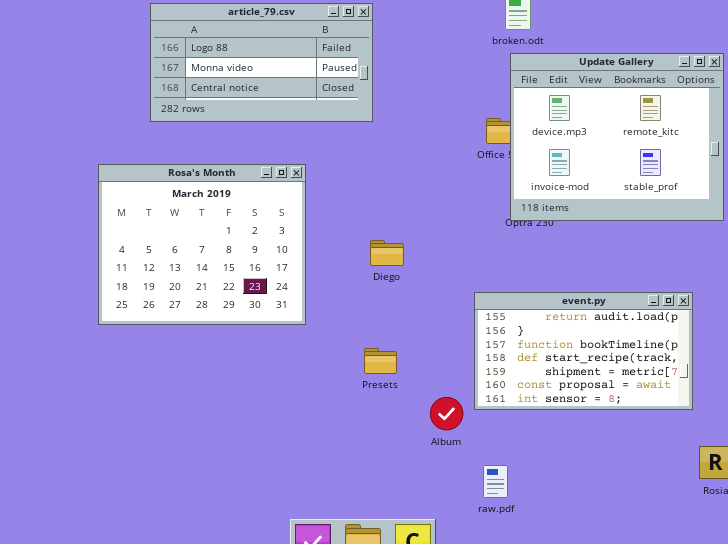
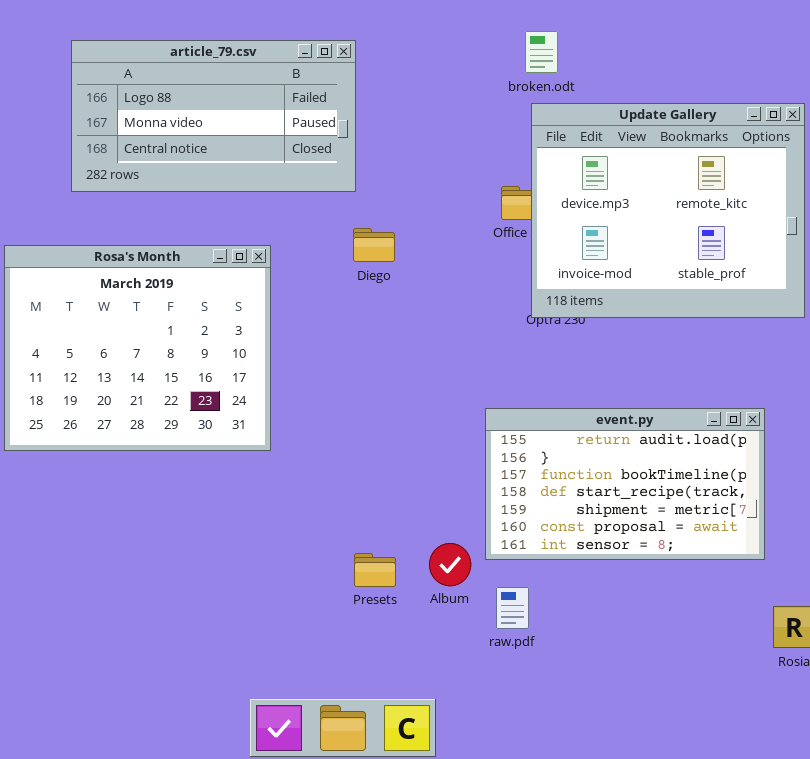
Diego: [370,240,404,266] -> [353,228,395,262], moved
Presets: [364,348,397,374] -> [354,553,396,587], moved
raw.pdf: [483,465,508,498] -> [496,587,529,629], moved

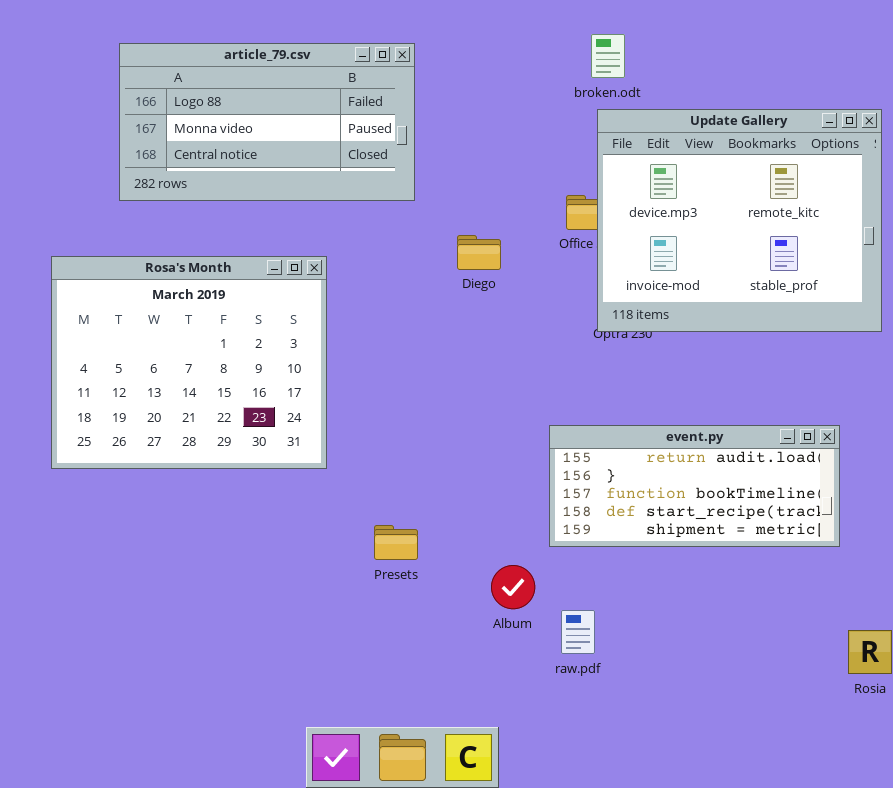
Diego: [353,228,395,262] -> [457,235,501,270], moved
event.py: [485,408,765,560] -> [549,425,840,547], resized
Presets: [354,553,396,587] -> [374,525,418,560], moved

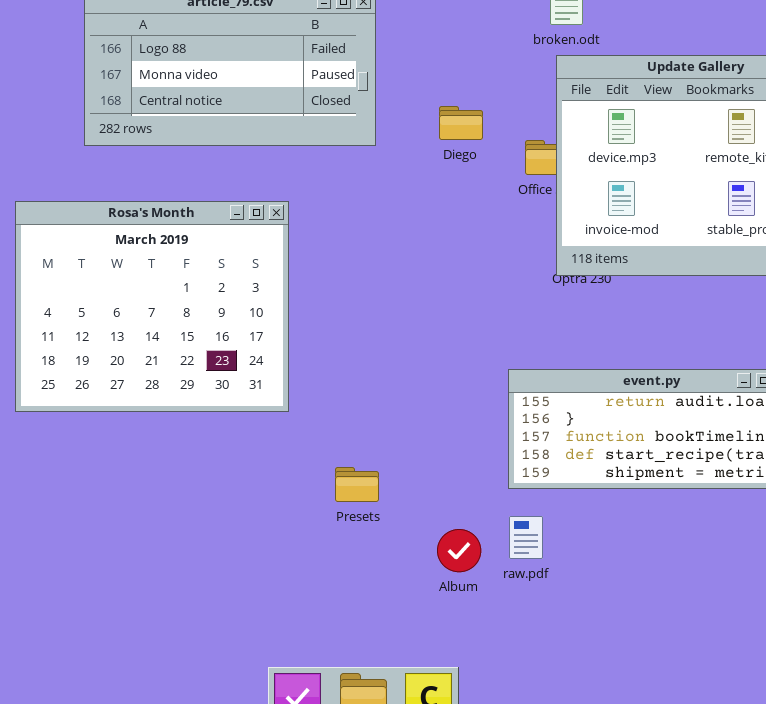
Diego: [457,235,501,270] -> [439,106,483,140], moved
Album: [491,565,535,609] -> [437,529,481,572], moved
raw.pdf: [561,610,595,654] -> [509,516,543,559], moved

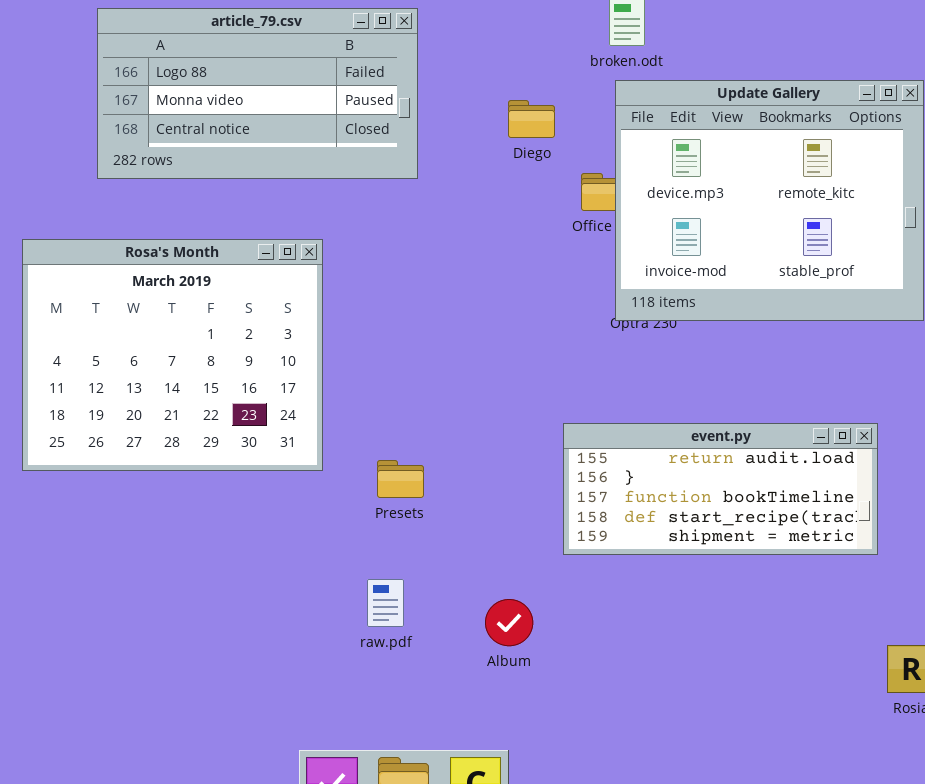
Diego: [439,106,483,140] -> [508,100,555,138], moved
Presets: [335,467,379,502] -> [377,460,424,498], moved
raw.pdf: [509,516,543,559] -> [367,579,404,627], moved

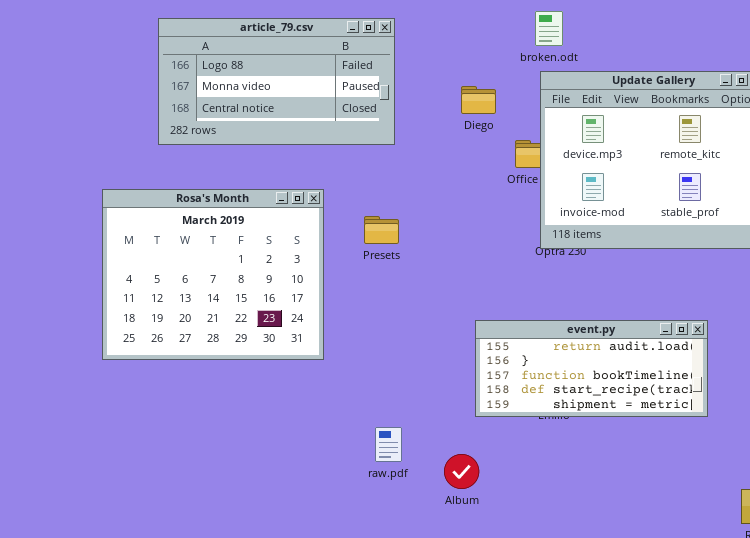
event.py: [563,423,878,555] -> [475,320,708,417], moved
Presets: [377,460,424,498] -> [364,216,399,244], moved
raw.pdf: [367,579,404,627] -> [375,427,402,462], moved

